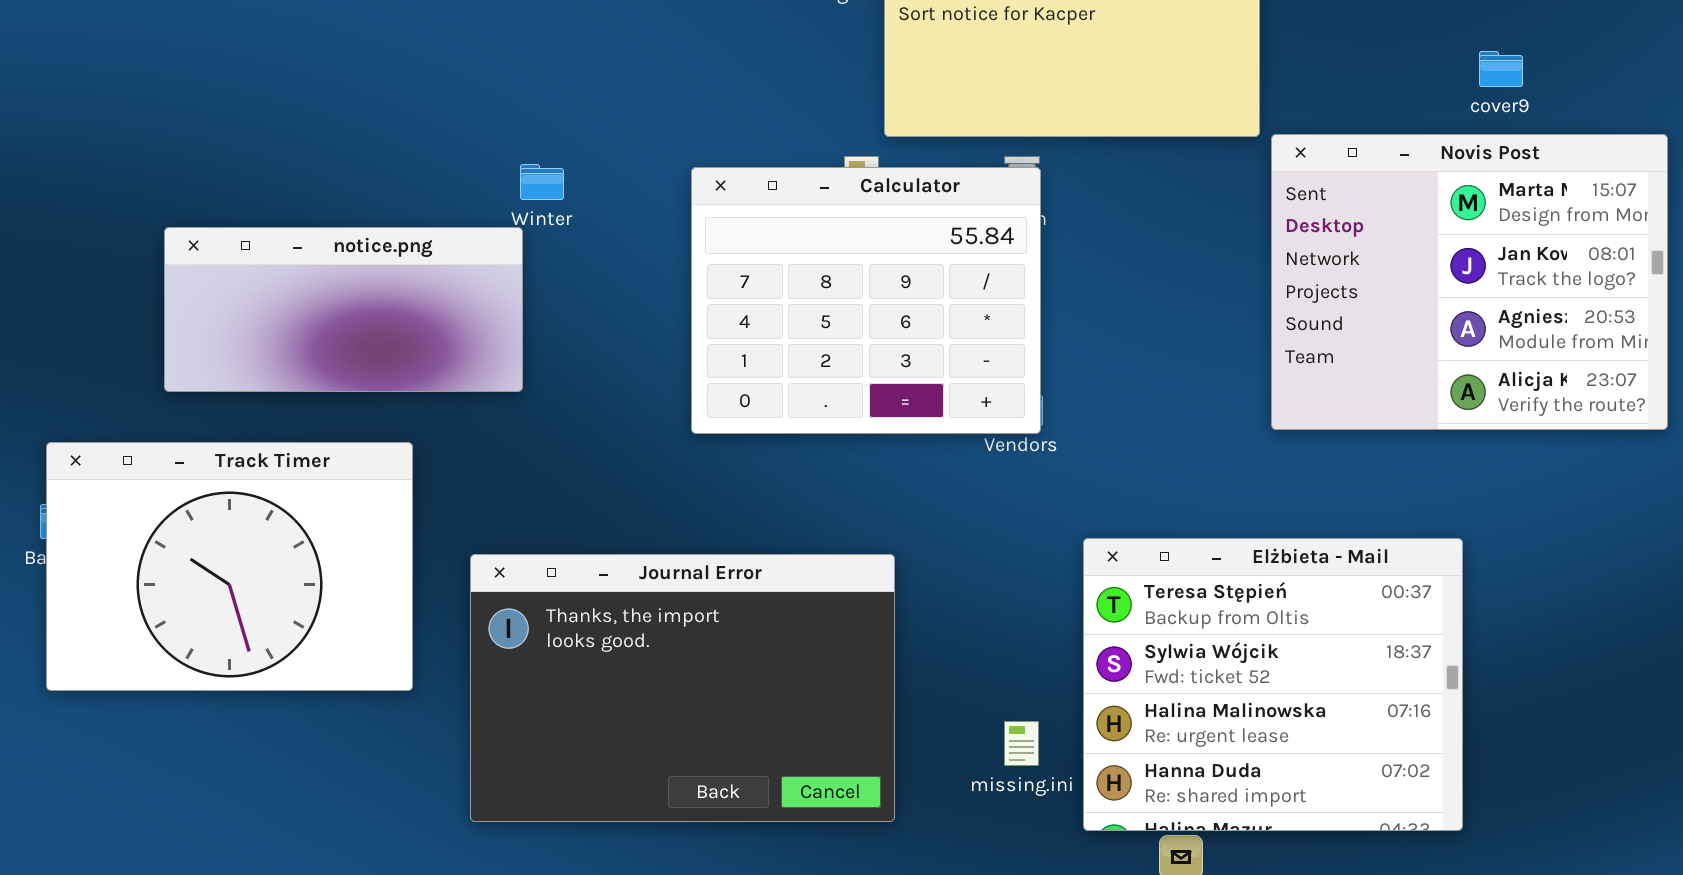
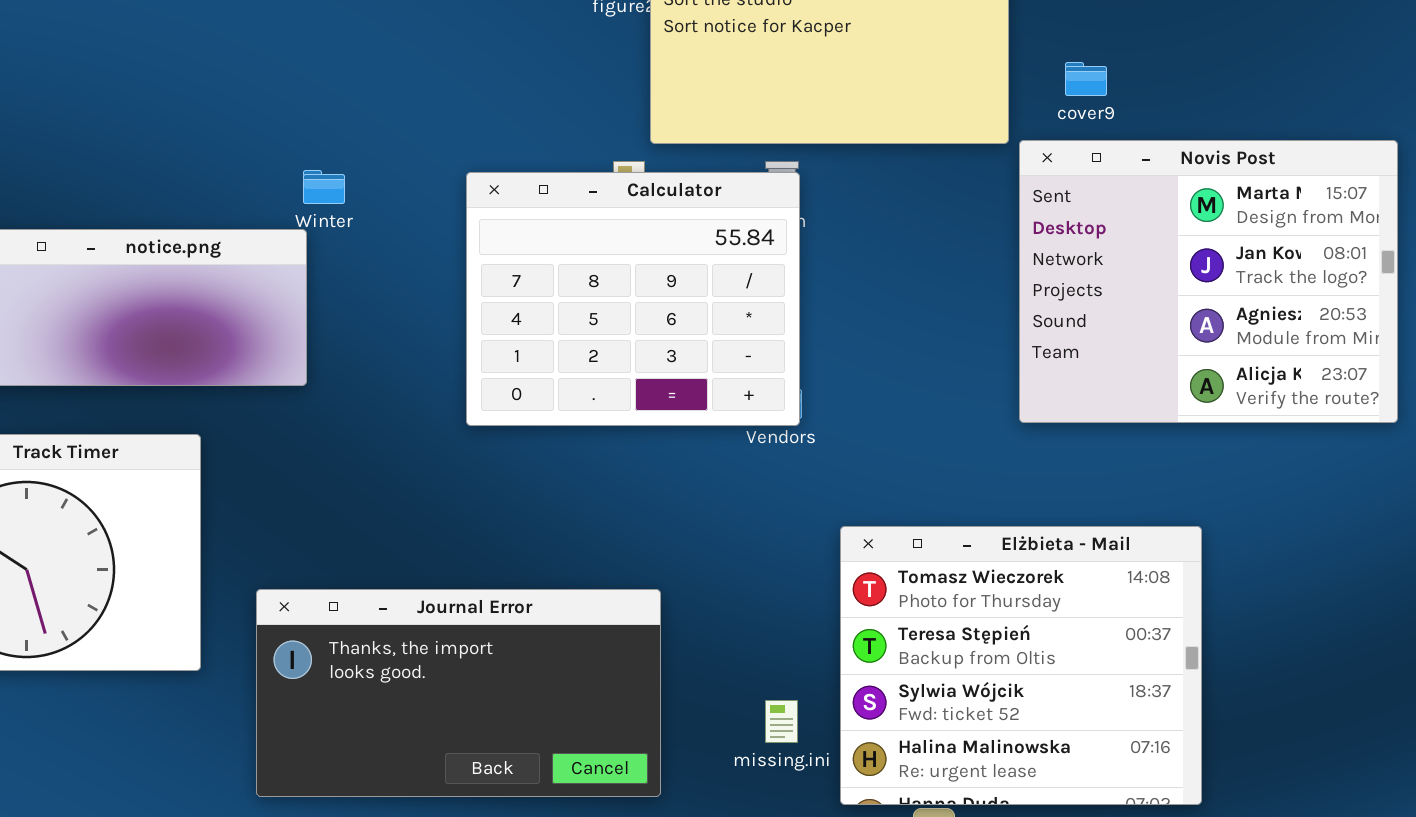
cover9: [1479,51,1523,87] -> [1065,62,1107,96], moved
Elżbieta - Mail: [1083,538,1463,831] -> [840,526,1202,805], scrolled up 1 row
Journal Error: [470,554,895,822] -> [256,589,661,797], resized

